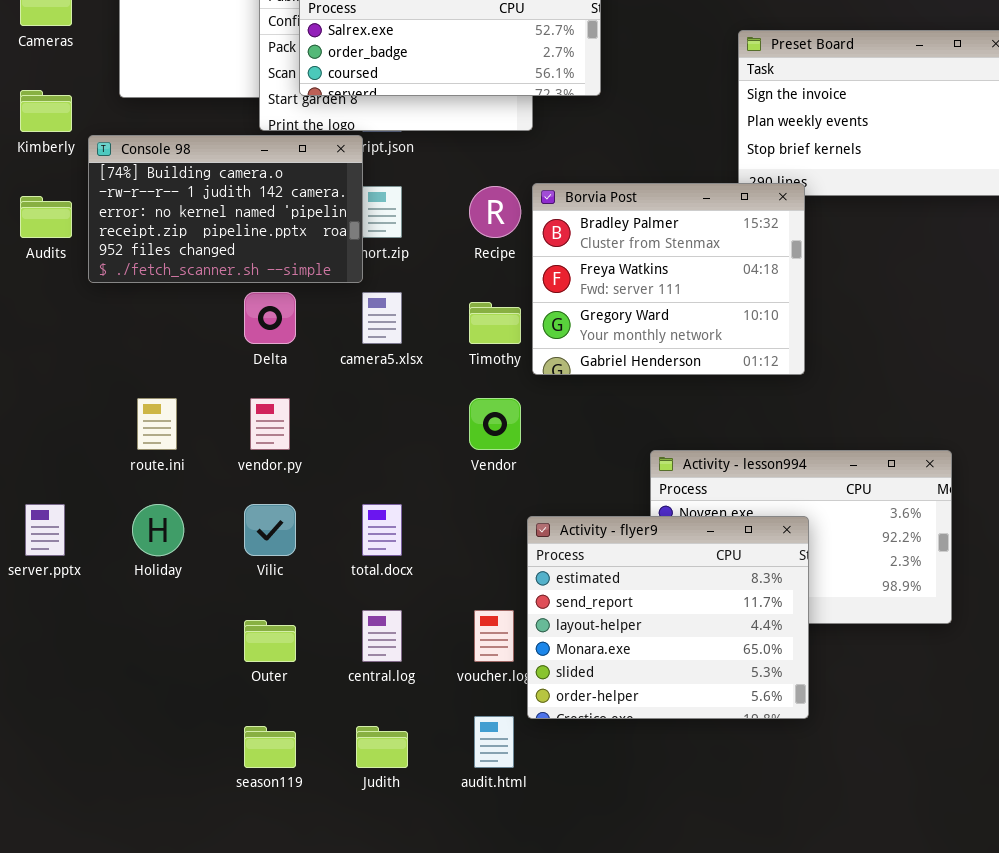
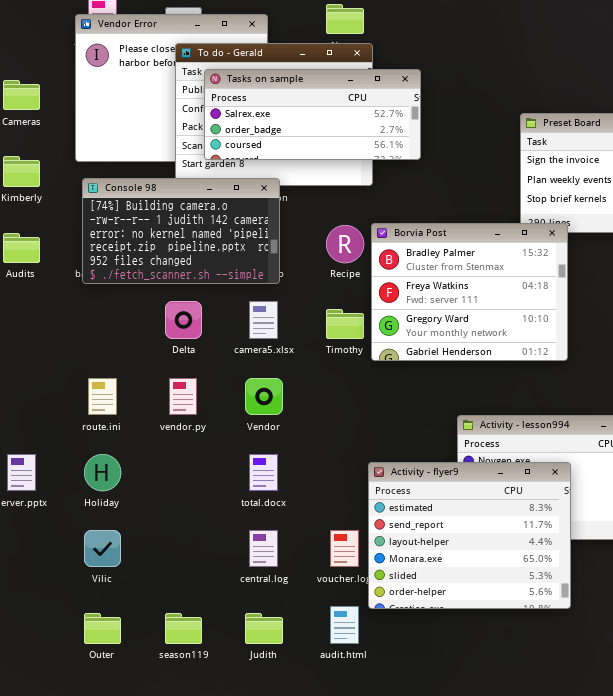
Console 98: [88,135,363,283] -> [82,178,280,284], moved
Vendor: [469,398,521,450] -> [245,378,283,415], moved
Vilic: [244,504,296,556] -> [84,530,121,567], moved
Outer: [244,620,296,662] -> [84,613,121,644], moved

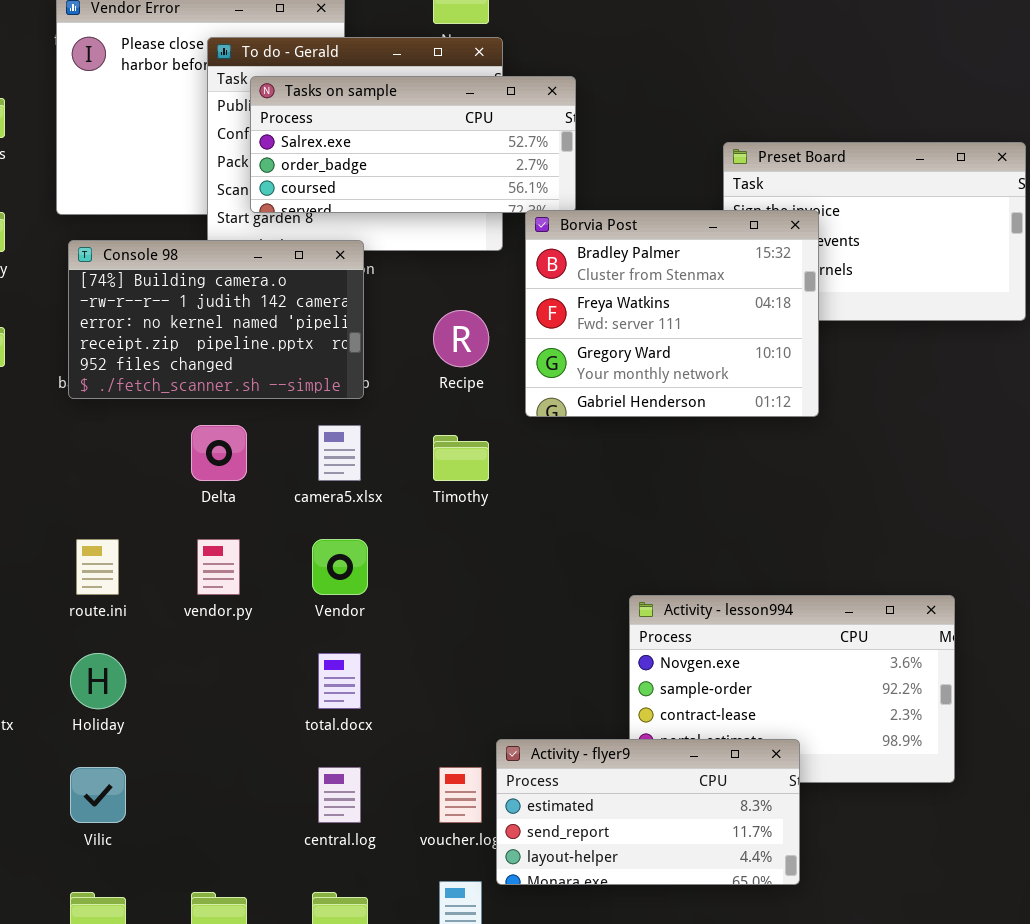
Borvia Post: [371,223,568,361] -> [525,210,819,417], moved
Activity - flyer9: [368,462,571,609] -> [496,739,800,885], resized

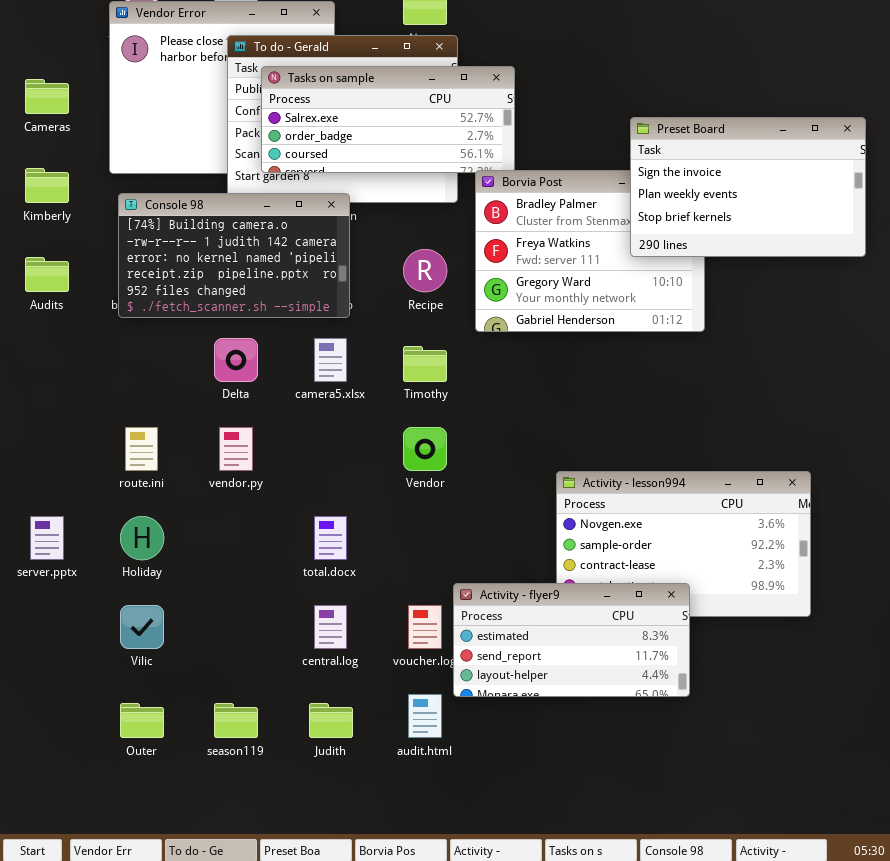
Preset Board: [723,142,1026,321] -> [630,117,866,257], raised
Vendor: [312,539,368,595] -> [403,427,447,471], moved

